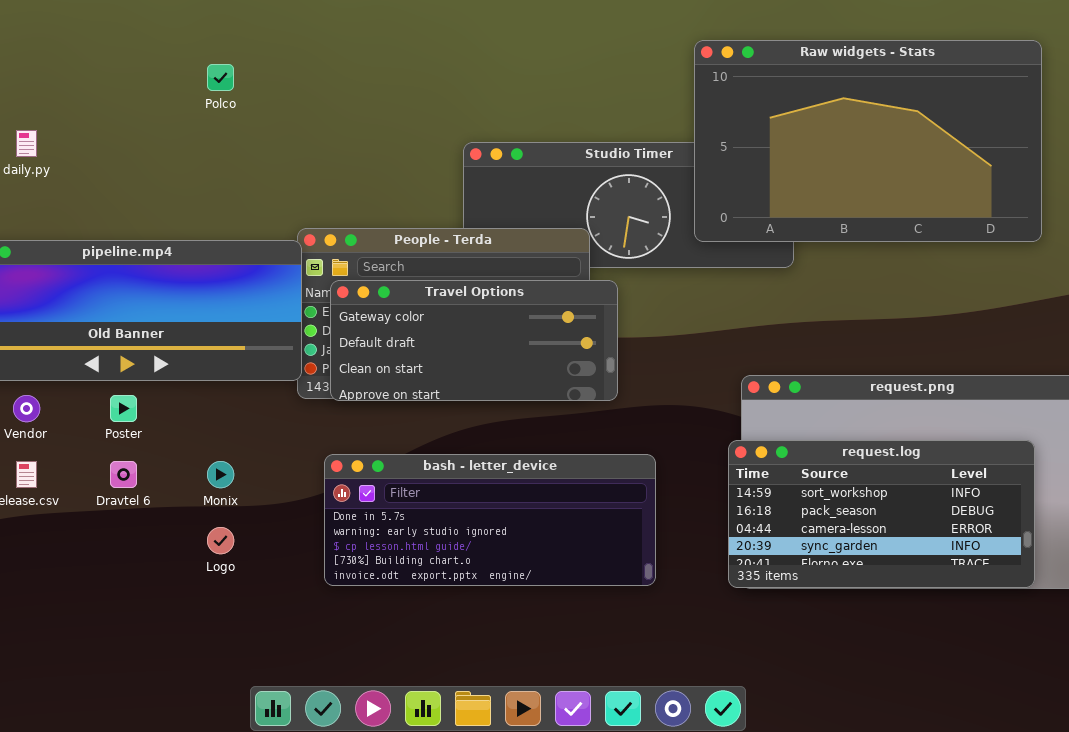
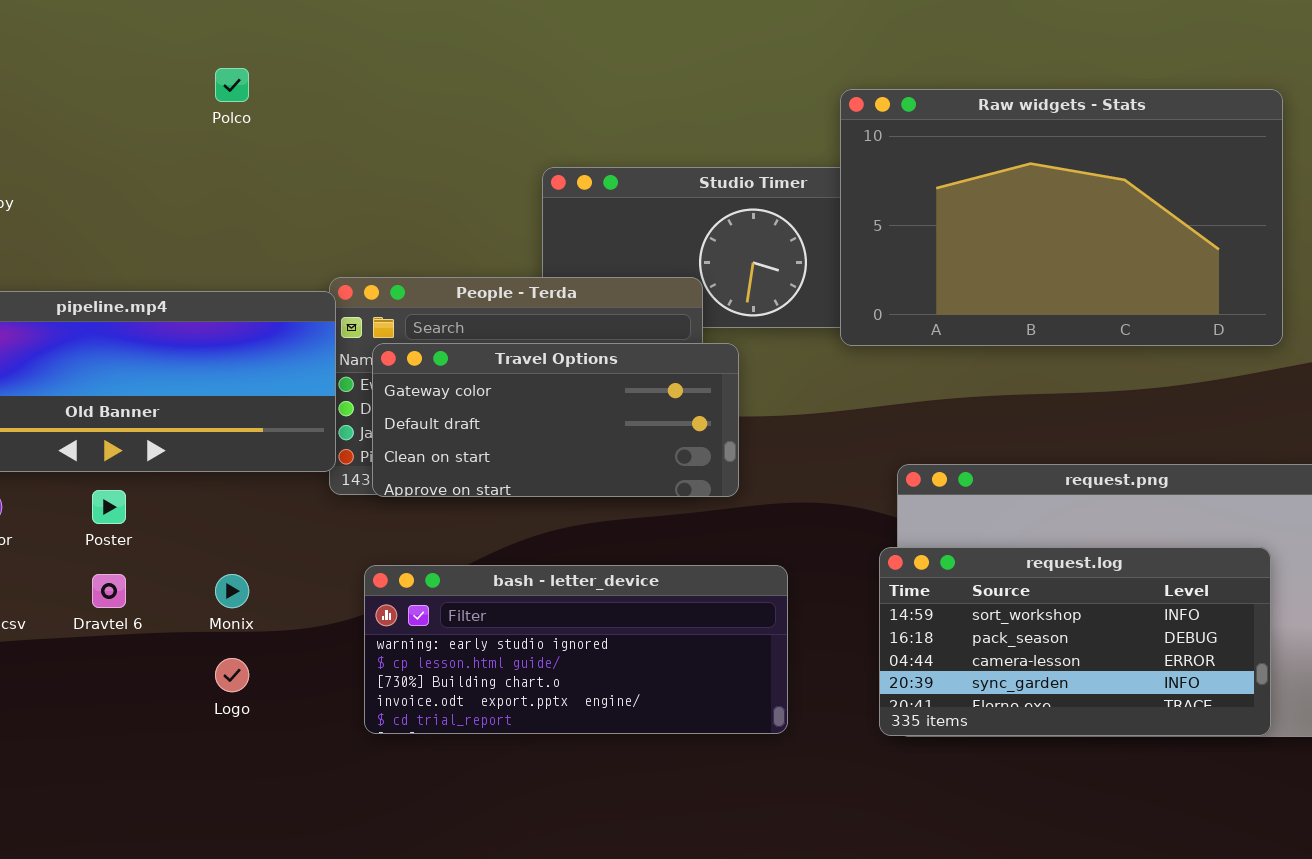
Raw widgets - Stats: [694,40,1042,242] -> [840,89,1283,346], moved
bash - letter_device: [324,454,656,586] -> [364,565,788,734], scrolled down 1 row

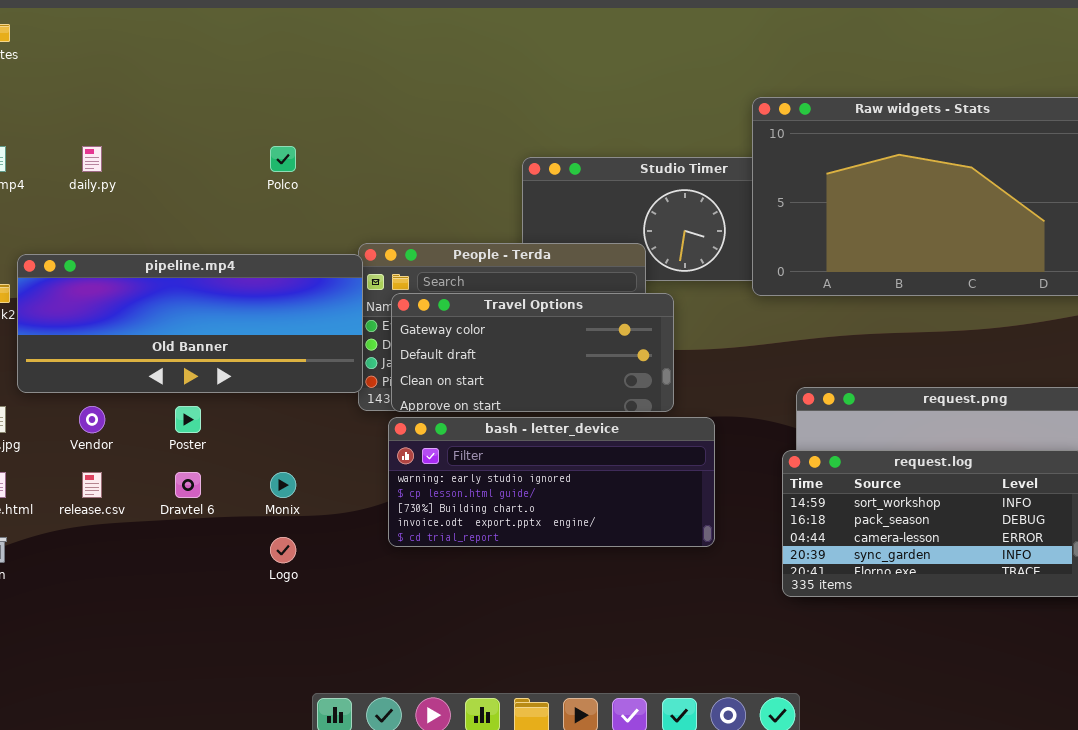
Polco: [215,68,249,102] -> [270,146,296,172], moved
bash - letter_device: [364,565,788,734] -> [388,417,715,547], moved

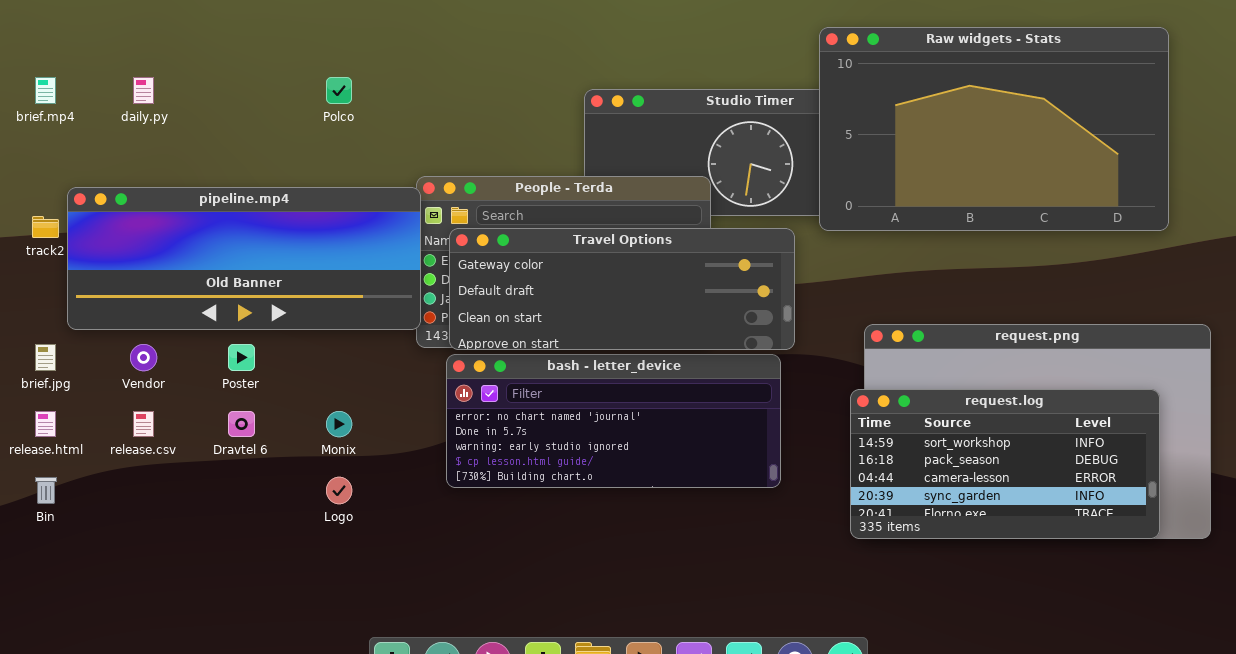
Travel Options: [391,293,674,412] -> [449,228,795,350], resized
bash - letter_device: [388,417,715,547] -> [446,354,781,488], scrolled up 2 rows

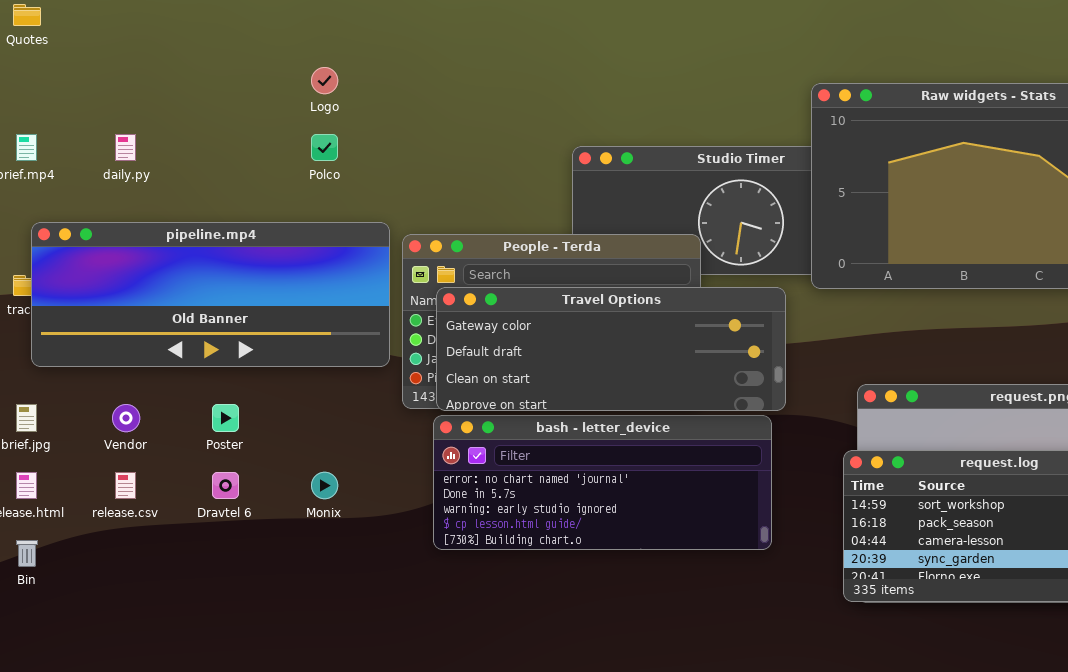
pipeline.mp4: [67,187,421,330] -> [31,222,390,367], moved
Logo: [326,477,352,504] -> [311,67,338,94], moved

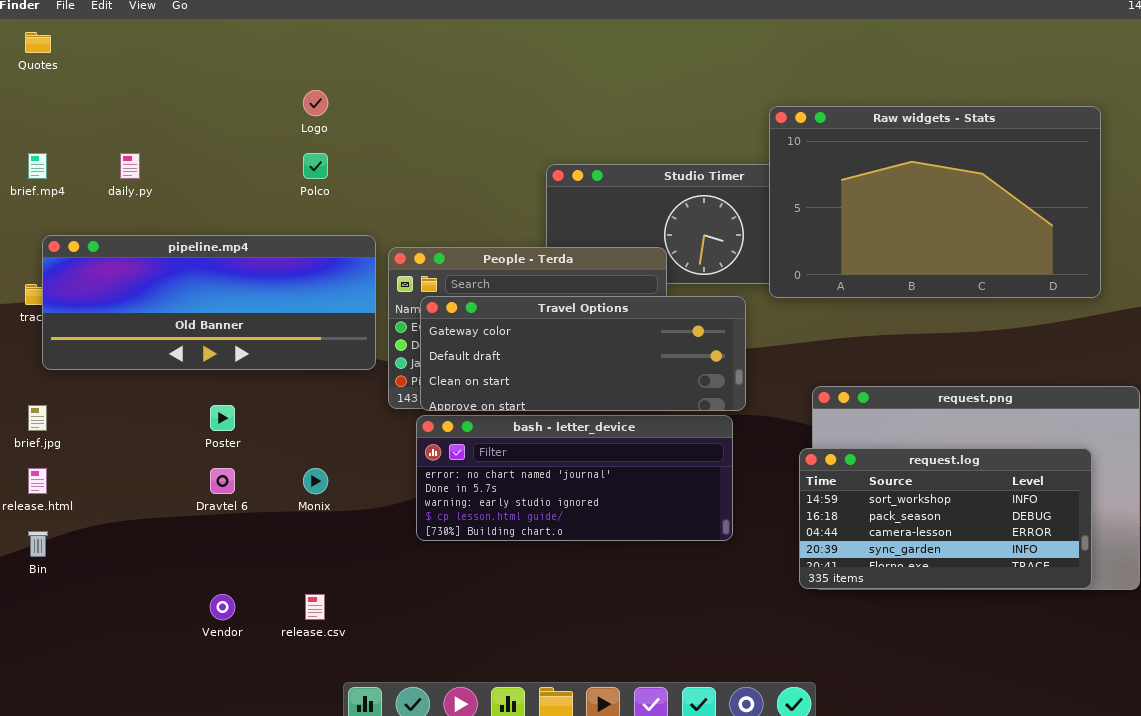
Vendor: [112,404,140,432] -> [210,594,235,620], moved
release.csv: [115,472,136,499] -> [305,594,325,620], moved

